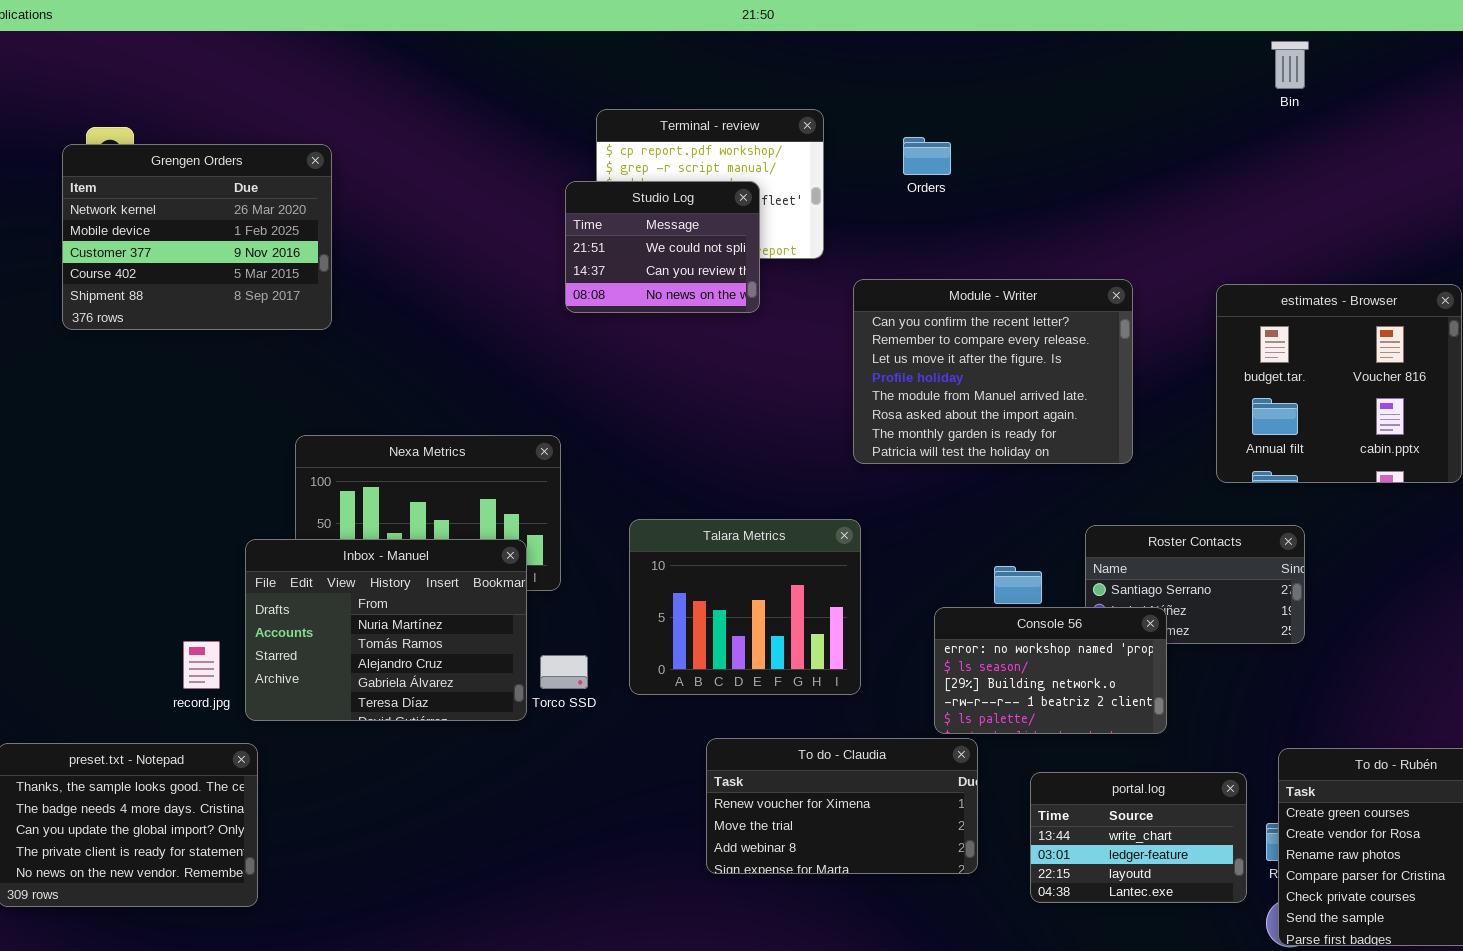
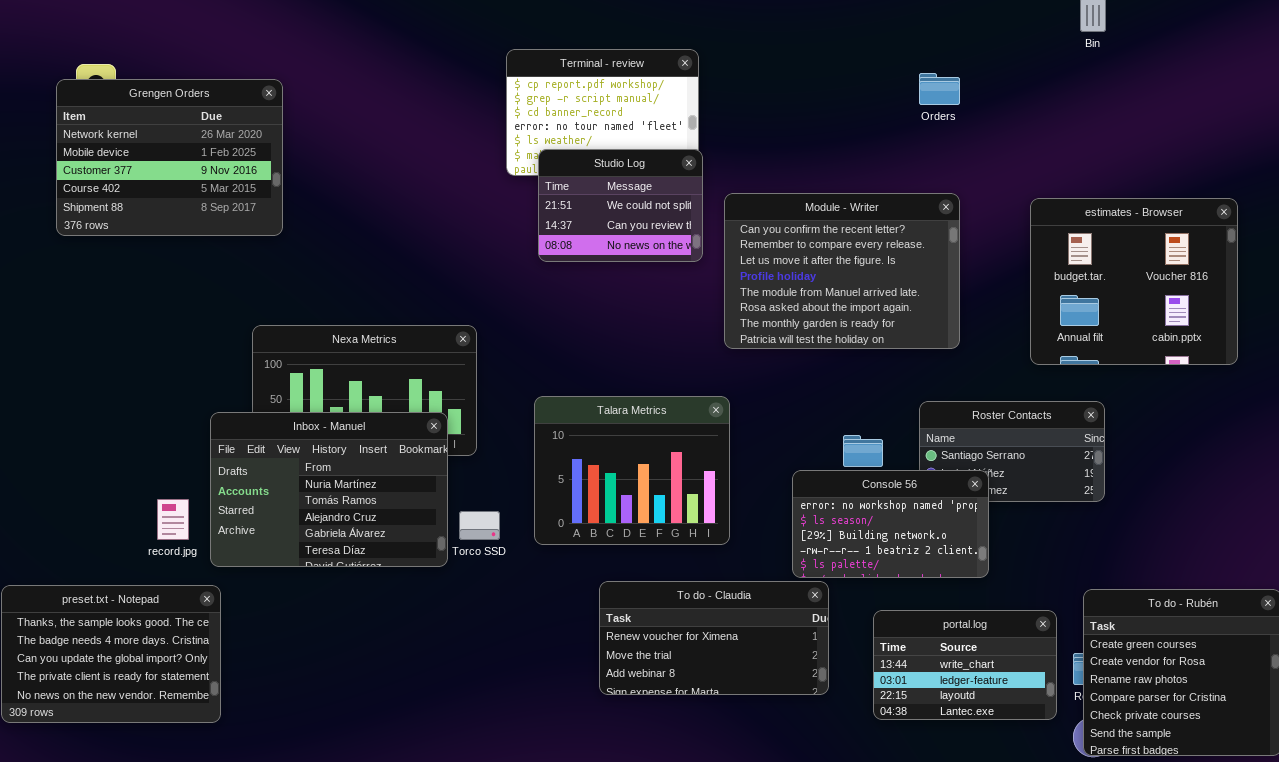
Orders: [903,137,951,175] -> [919,73,960,105], moved
Studio Log: [565,181,760,313] -> [538,149,703,262], moved

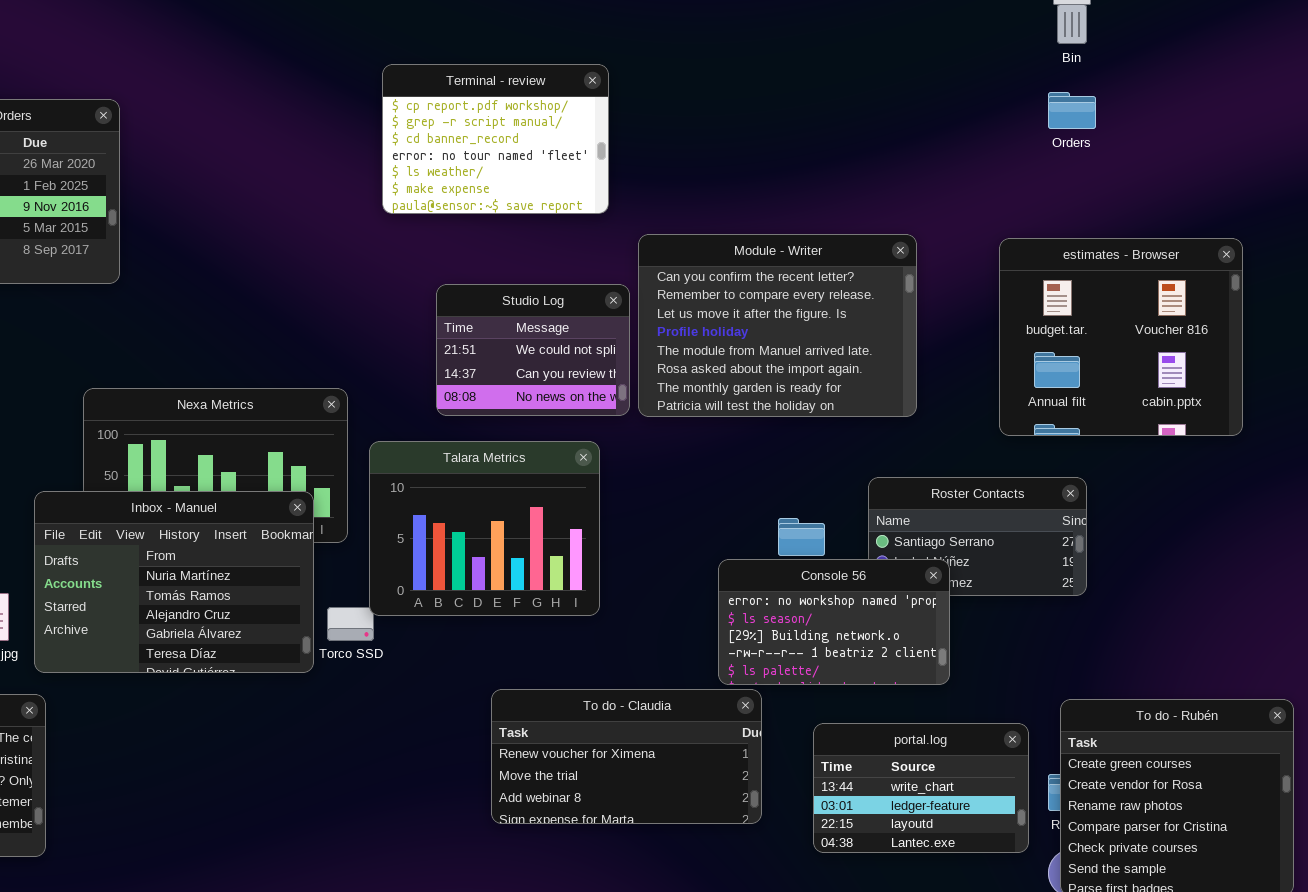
Orders: [919,73,960,105] -> [1048,92,1096,129], moved
Studio Log: [538,149,703,262] -> [436,284,630,416], moved
Talara Metrics: [534,396,730,545] -> [369,441,600,616], moved

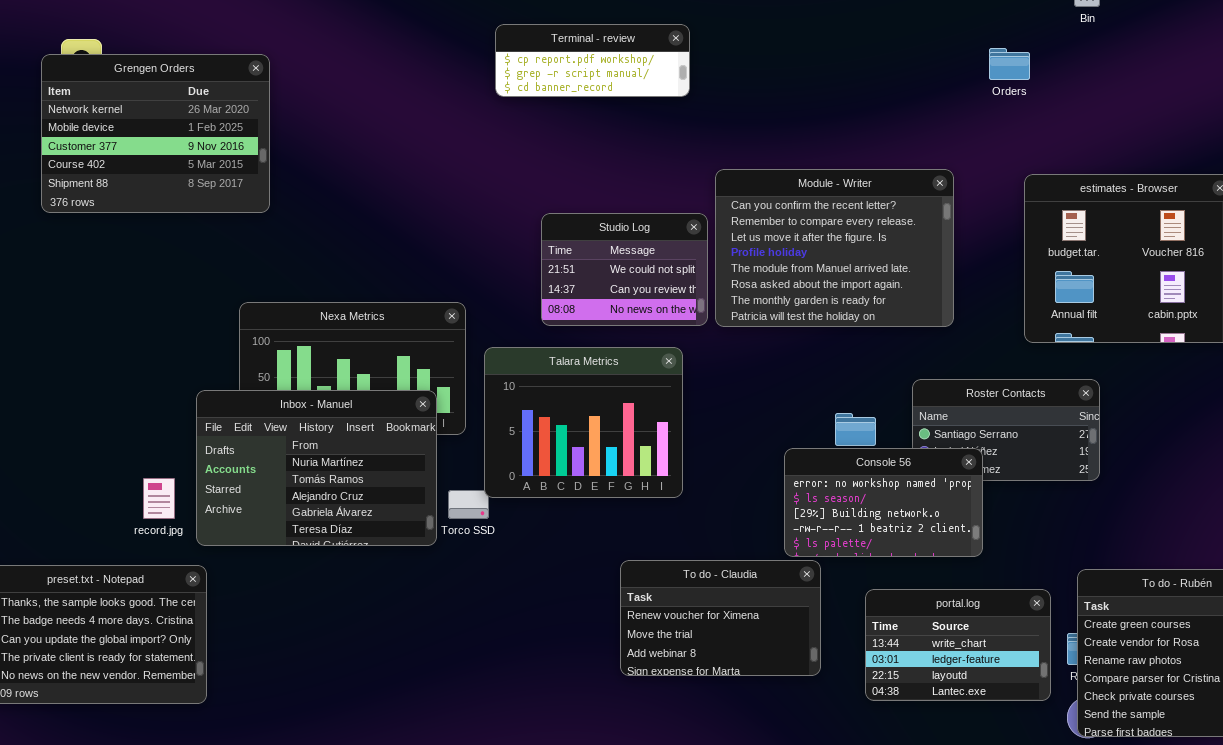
Terminal - review: [382,64,609,214] -> [495,24,690,97], resized
Orders: [1048,92,1096,129] -> [989,48,1030,80], moved
To do - Claudia: [491,689,762,824] -> [620,560,821,676], resized

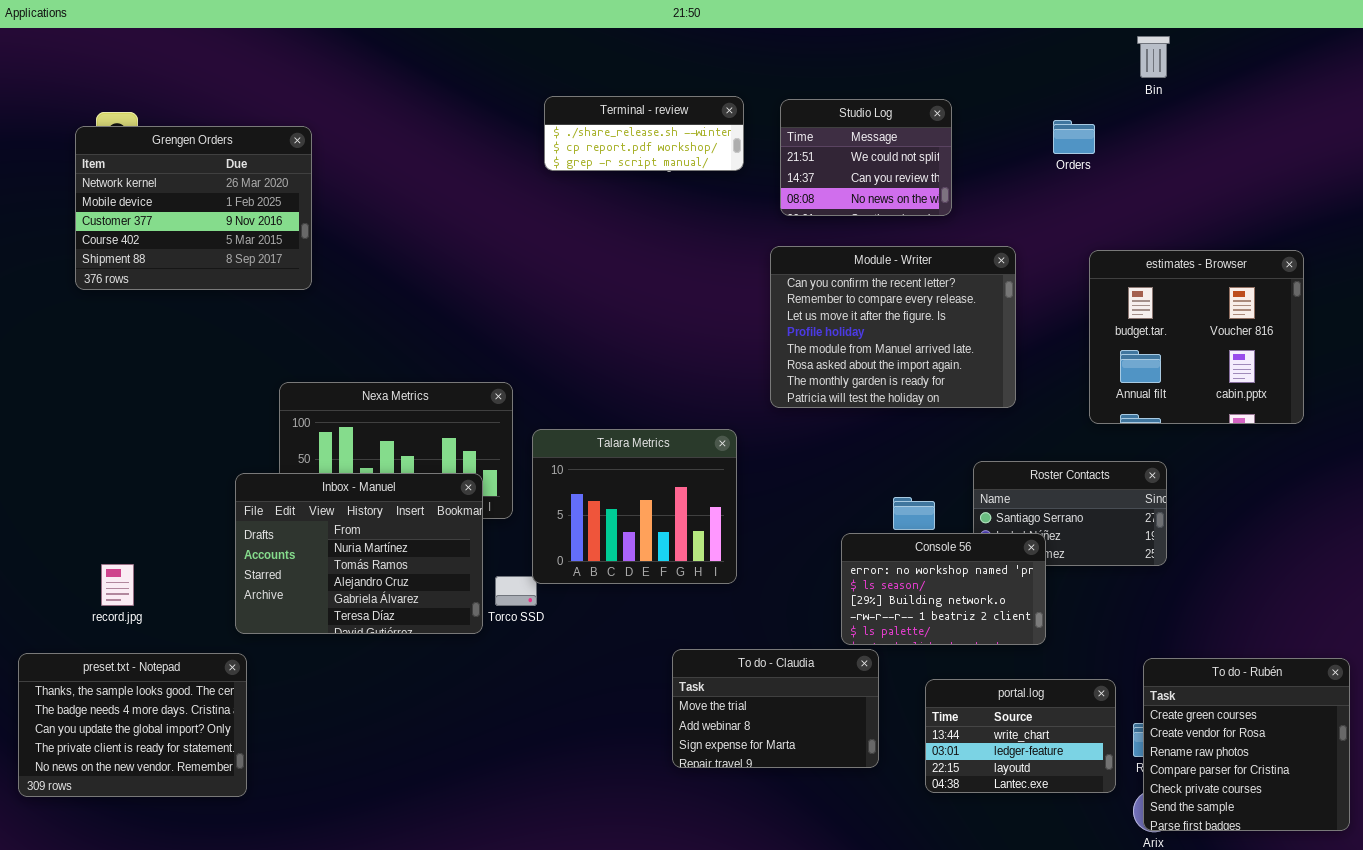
Terminal - review: [495,24,690,97] -> [544,96,744,171], scrolled up 1 row
Studio Log: [541,213,708,326] -> [780,99,952,216], moved
record.jpg: [143,478,175,519] -> [101,564,134,606], moved
To do - Claudia: [620,560,821,676] -> [672,649,879,768], scrolled down 1 row

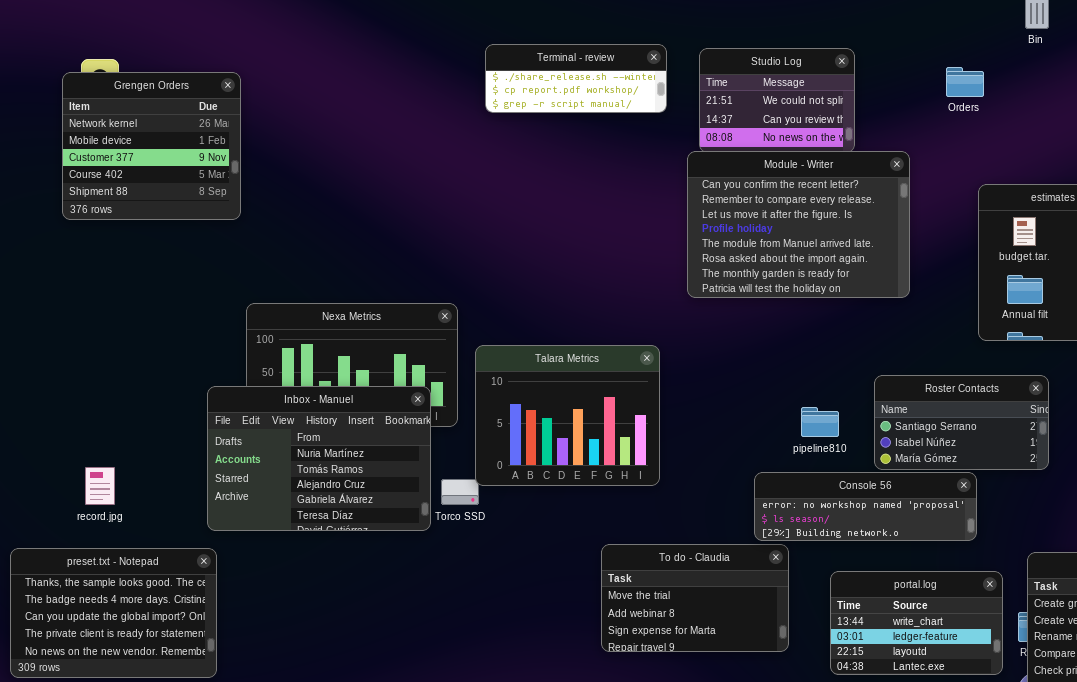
Grengen Orders: [75,126,312,290] -> [62,72,241,220], resized
Module - Writer: [770,246,1016,408] -> [687,151,910,298], moved
Console 56: [841,533,1046,645] -> [754,472,977,541], resized

